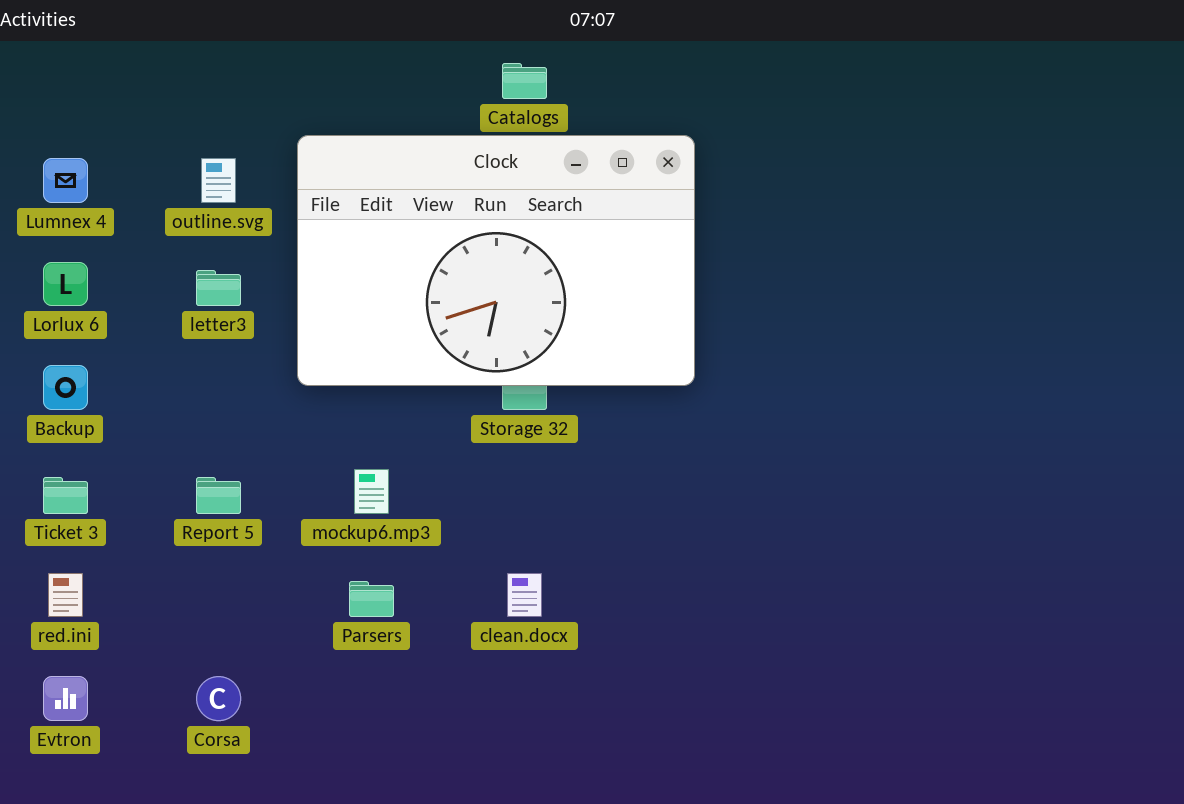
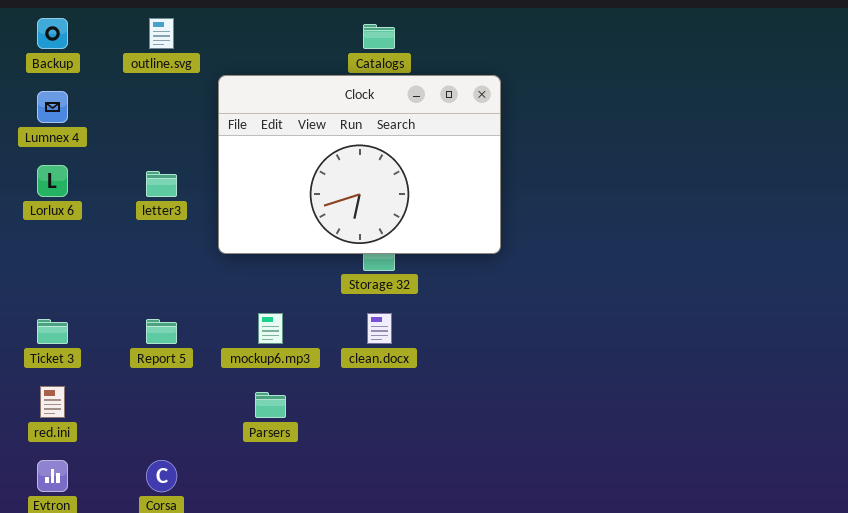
outline.svg: [201,158,236,203] -> [149,18,174,49], moved
Backup: [43,365,88,410] -> [37,18,68,49], moved
clean.docx: [507,573,542,617] -> [367,313,392,344], moved

